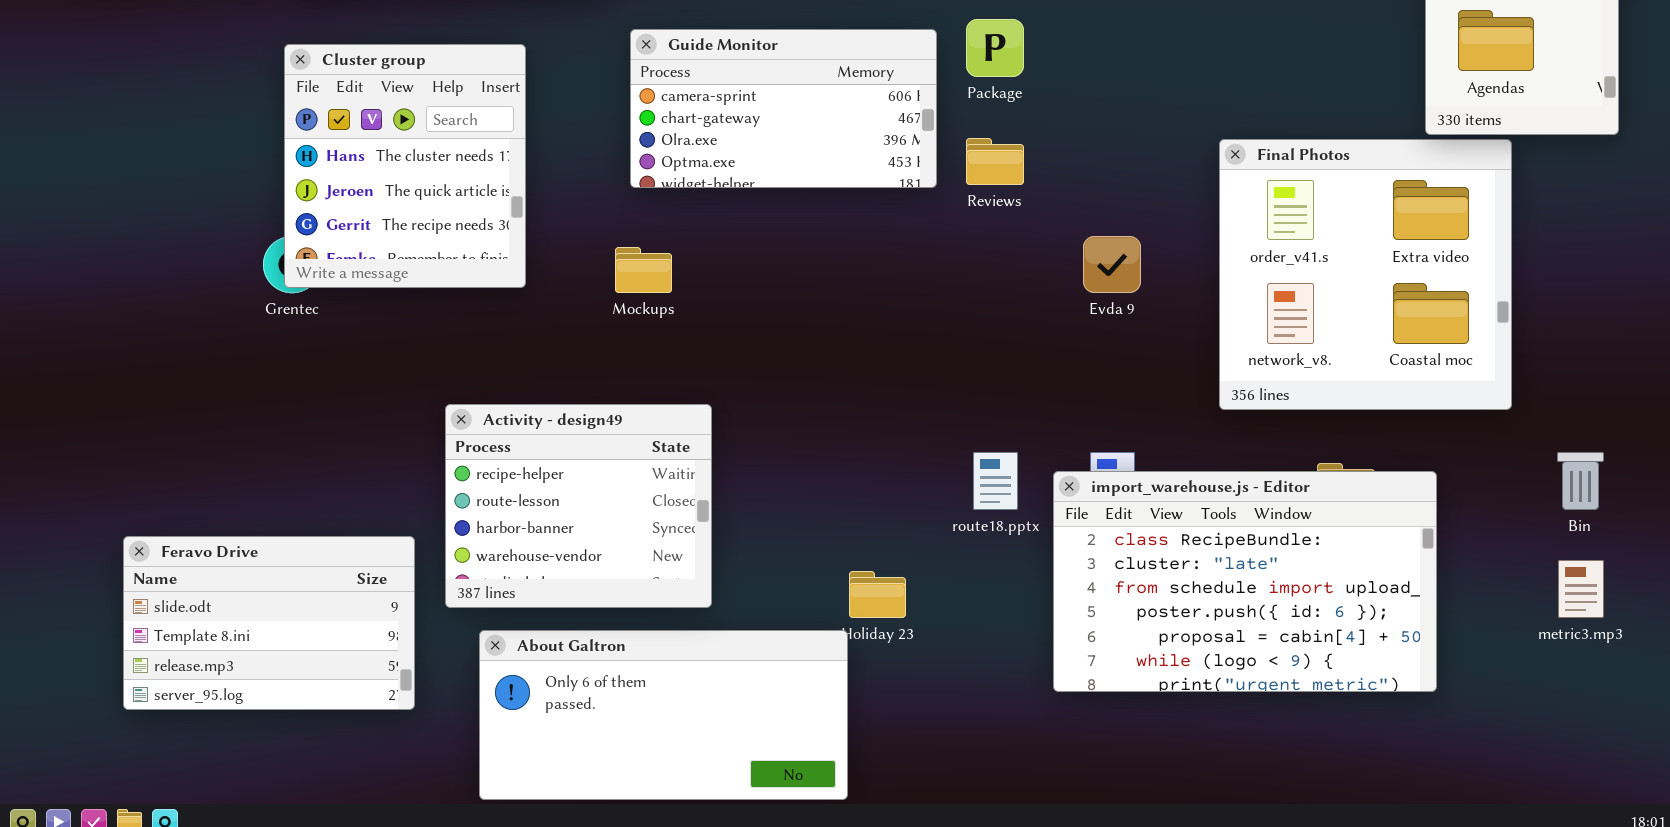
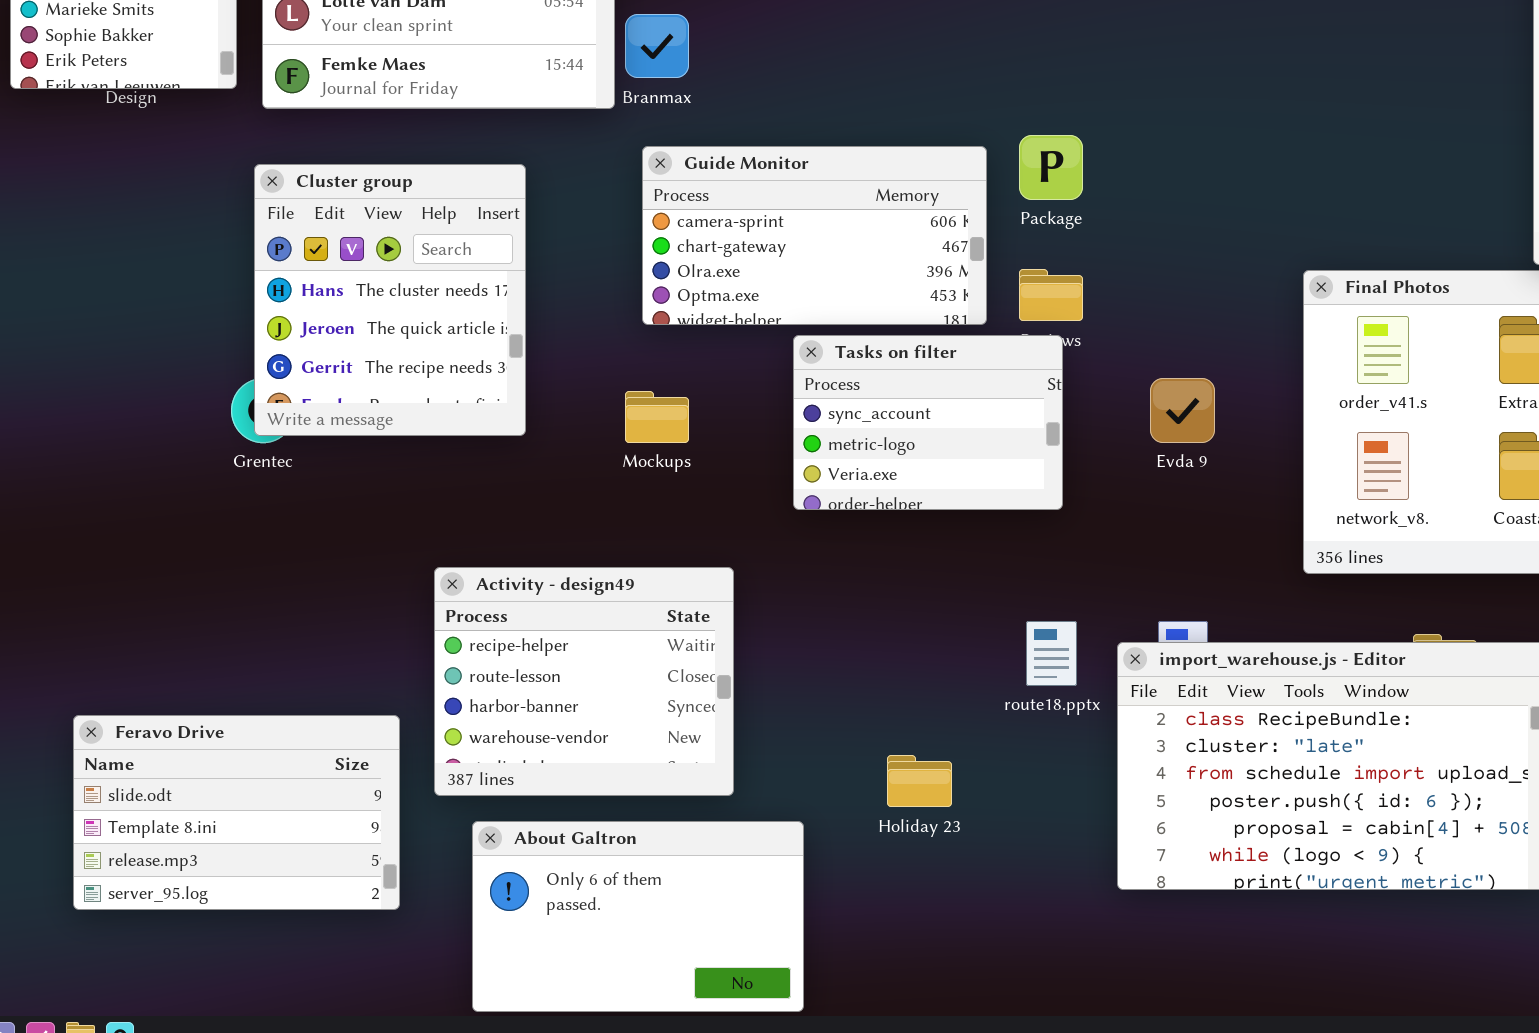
Tasks on filter: none -> [793,335,1063,510], opened
About Galtron: [479,630,848,800] -> [472,821,804,1012], resized

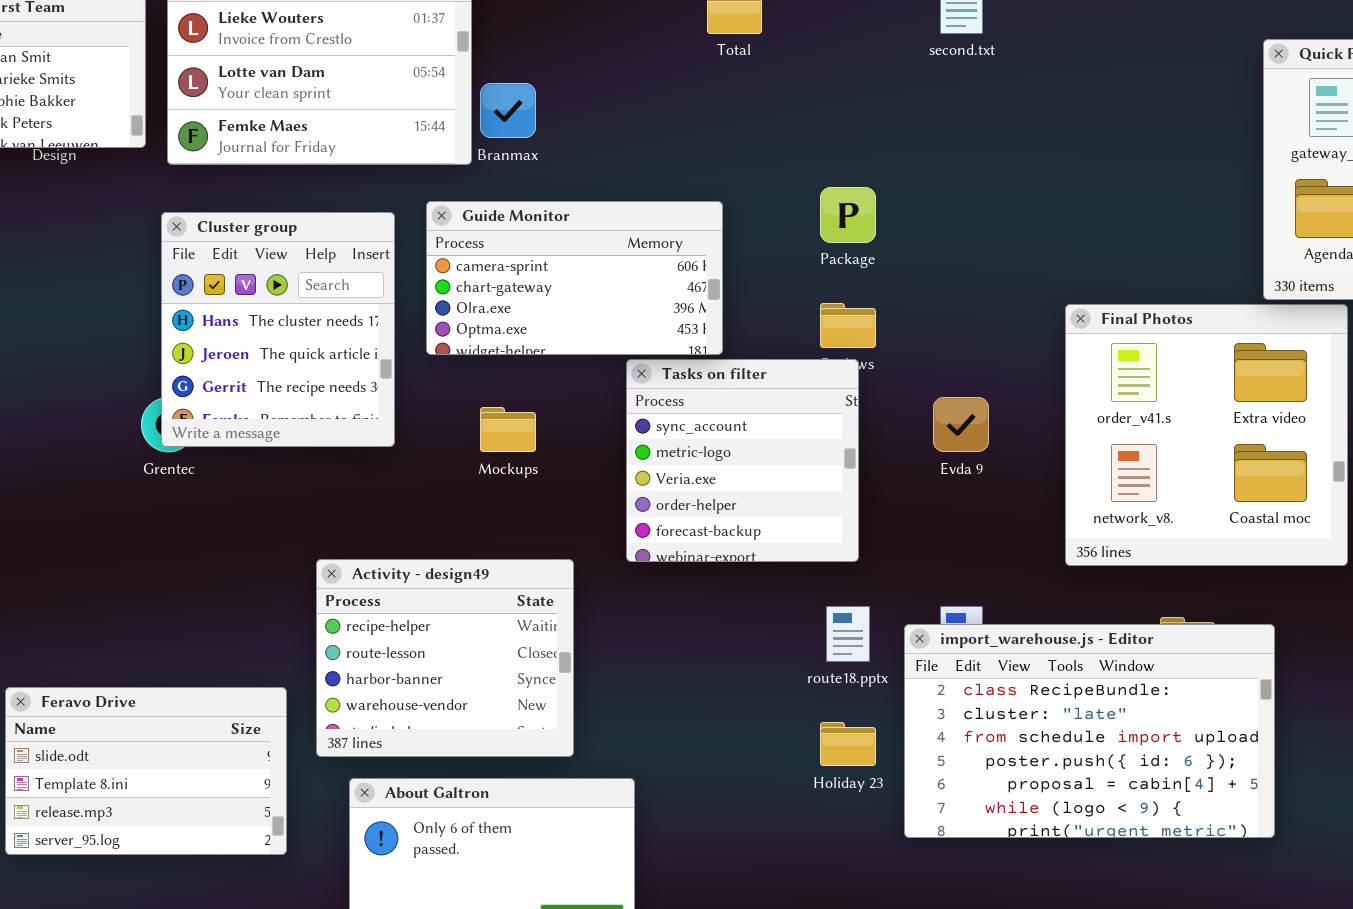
Guide Monitor: [642,146,987,325] -> [426,201,723,355], moved
Tasks on filter: [793,335,1063,510] -> [626,359,859,562], resized
Holiday 23: [887,755,952,807] -> [820,722,876,766], moved

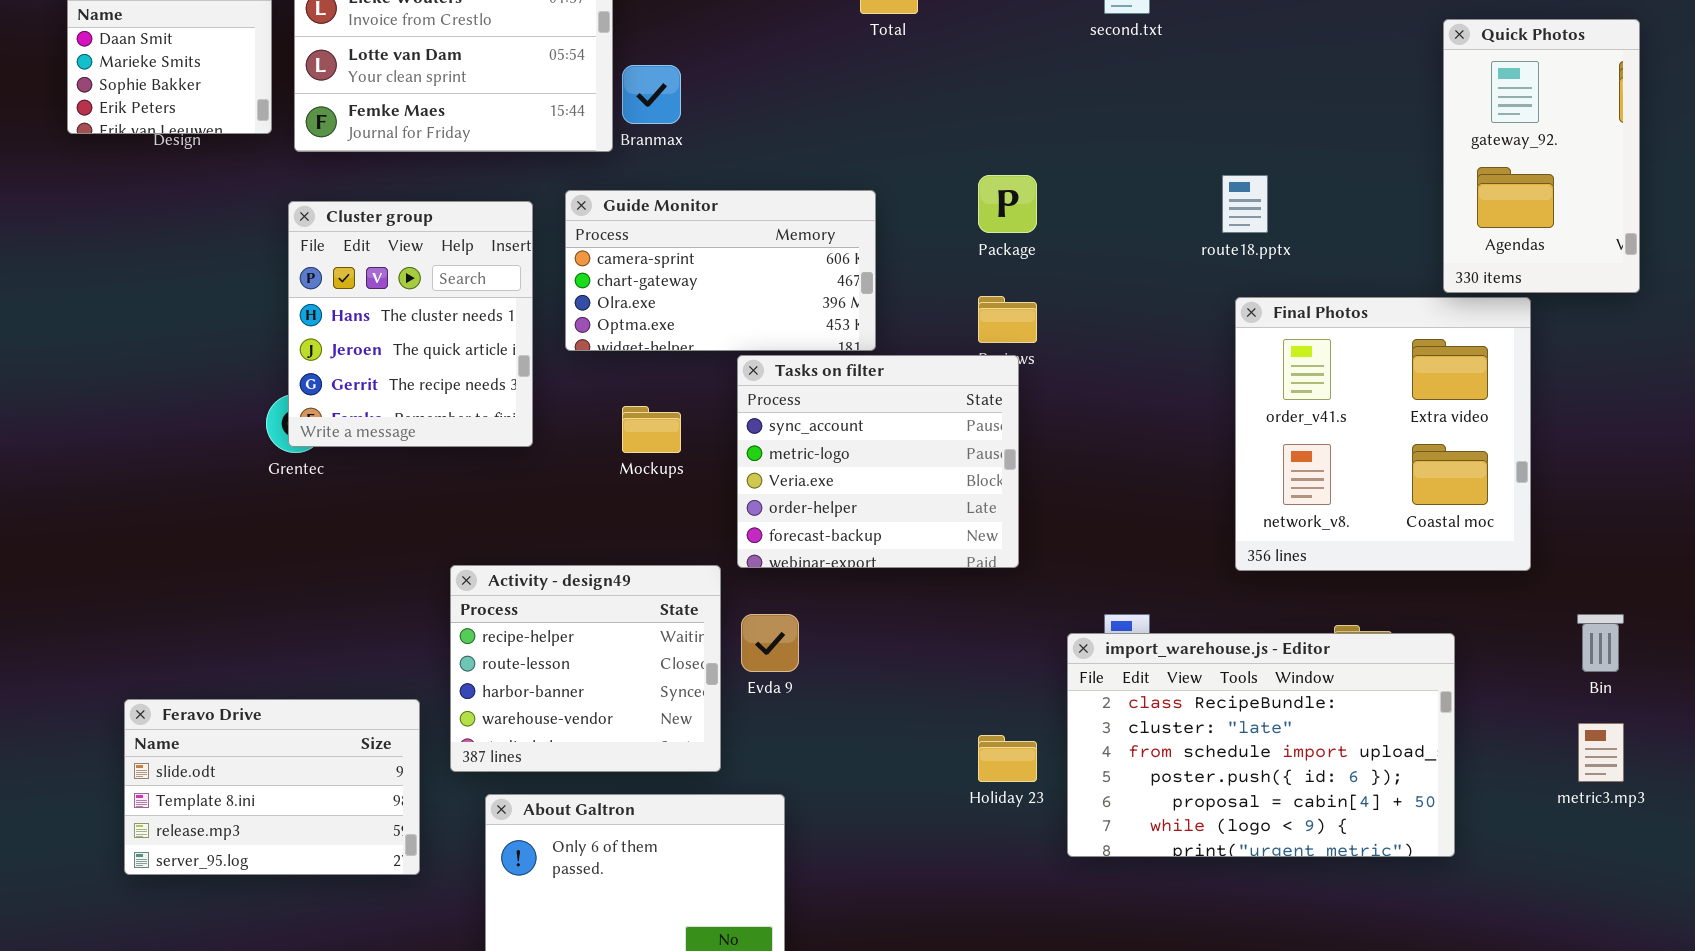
Tasks on filter: [626,359,859,562] -> [737,355,1019,568], resized
Evda 9: [933,397,989,452] -> [741,614,799,672], moved
route18.pptx: [826,606,870,662] -> [1222,175,1268,233], moved

